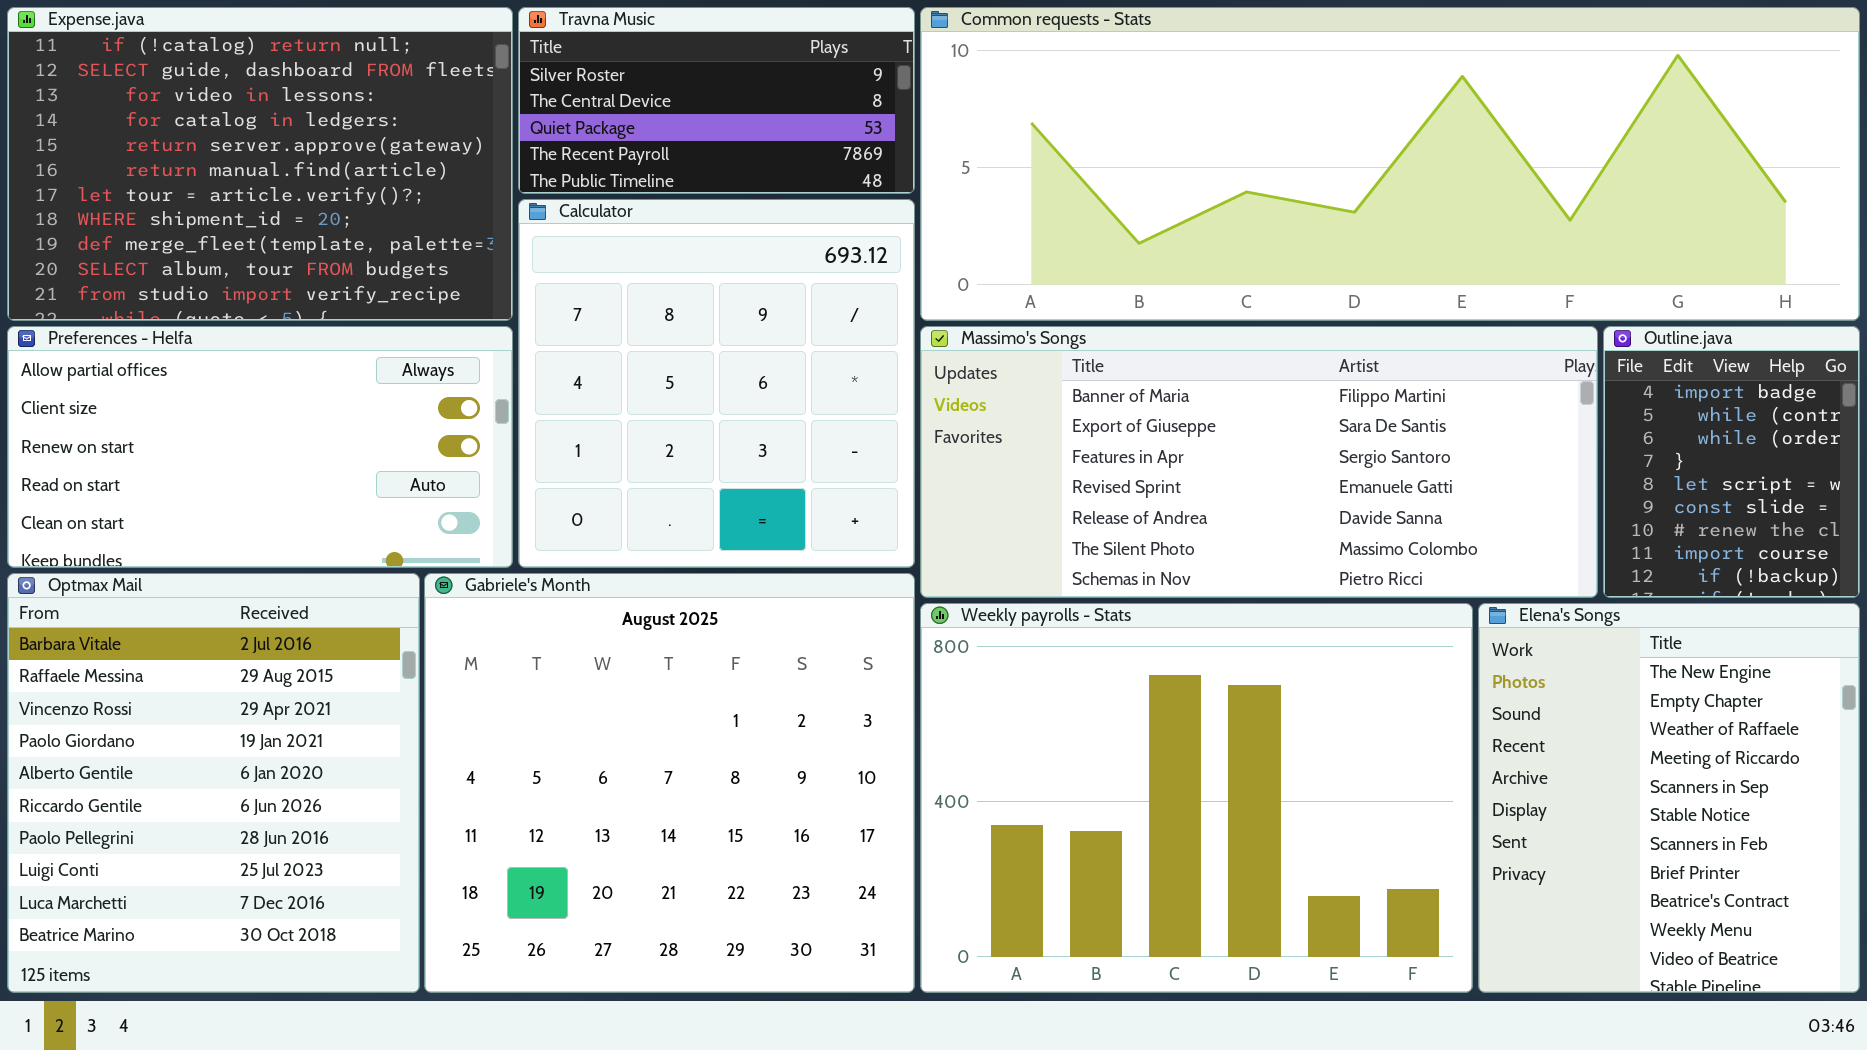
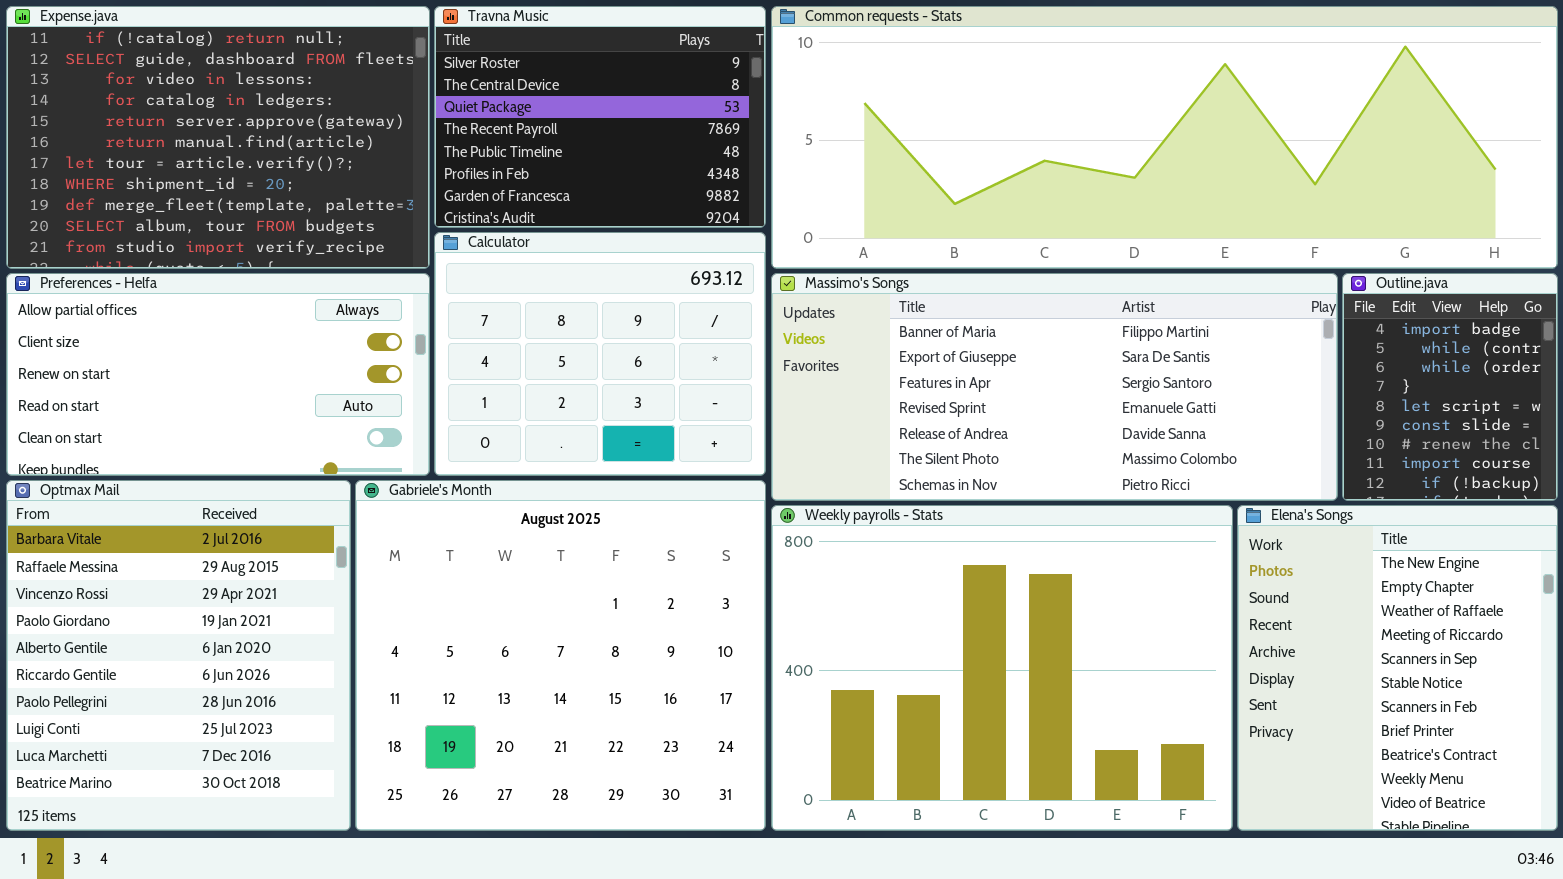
Travna Music: [518,7,915,194] -> [434,6,766,228], resized
Calculator: [518,199,915,568] -> [434,232,766,476], resized

